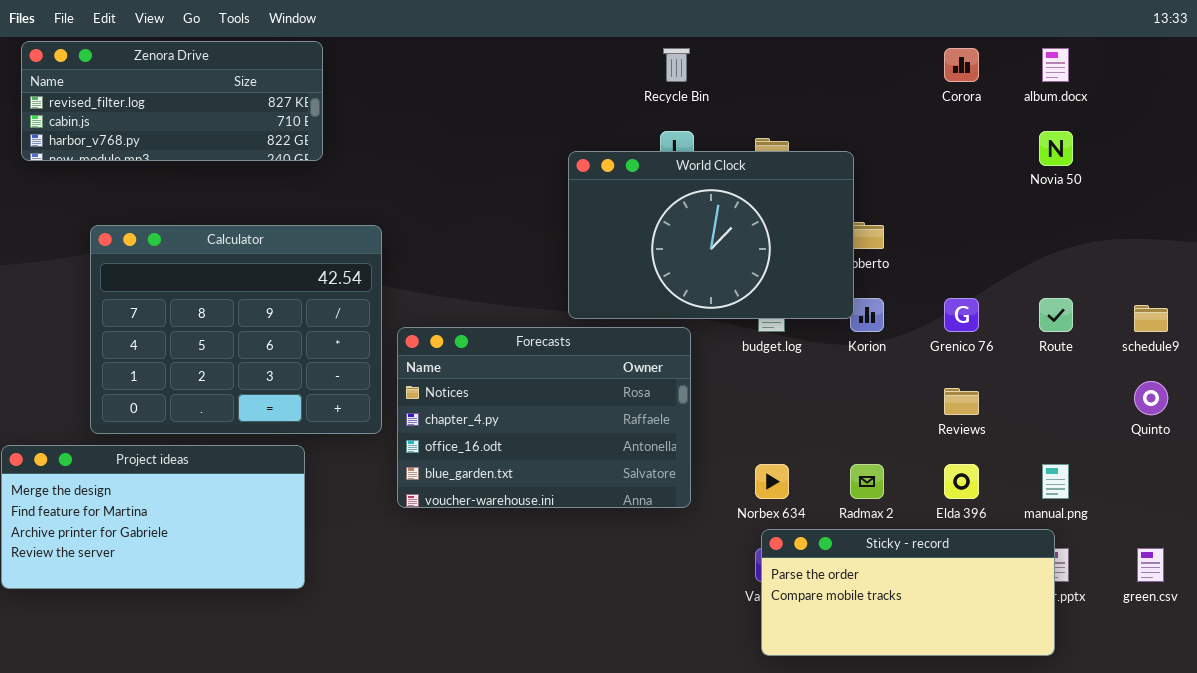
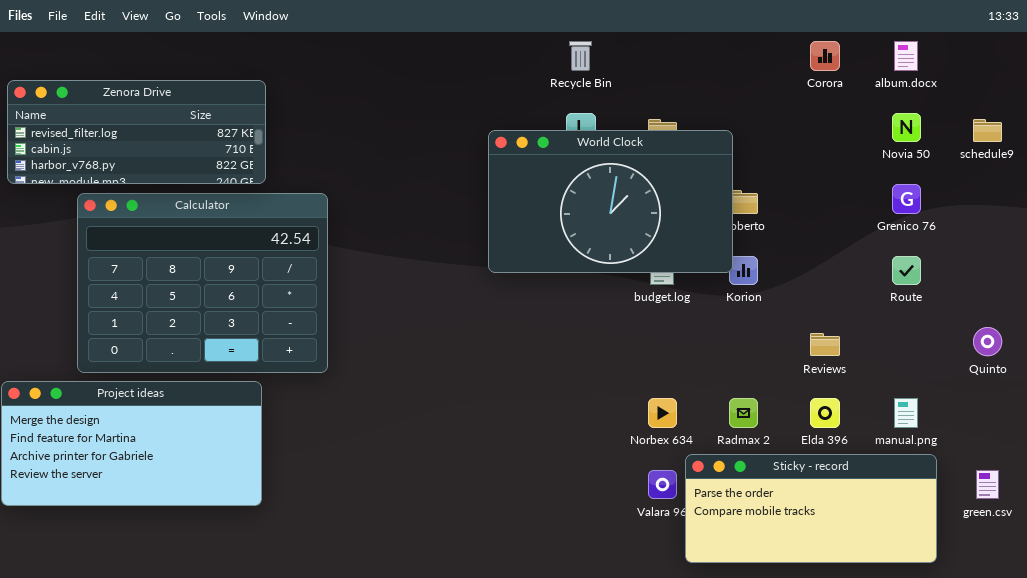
Zenora Drive: [21,41,323,161] -> [7,80,266,184], moved
Grenico 76: [944,298,979,332] -> [892,184,921,214], moved
schedule9: [1134,305,1168,332] -> [973,119,1002,142], moved
Forecasts: [397,327,691,508] -> none, closed
Sticky - record: [761,529,1055,656] -> [685,454,937,563], moved

